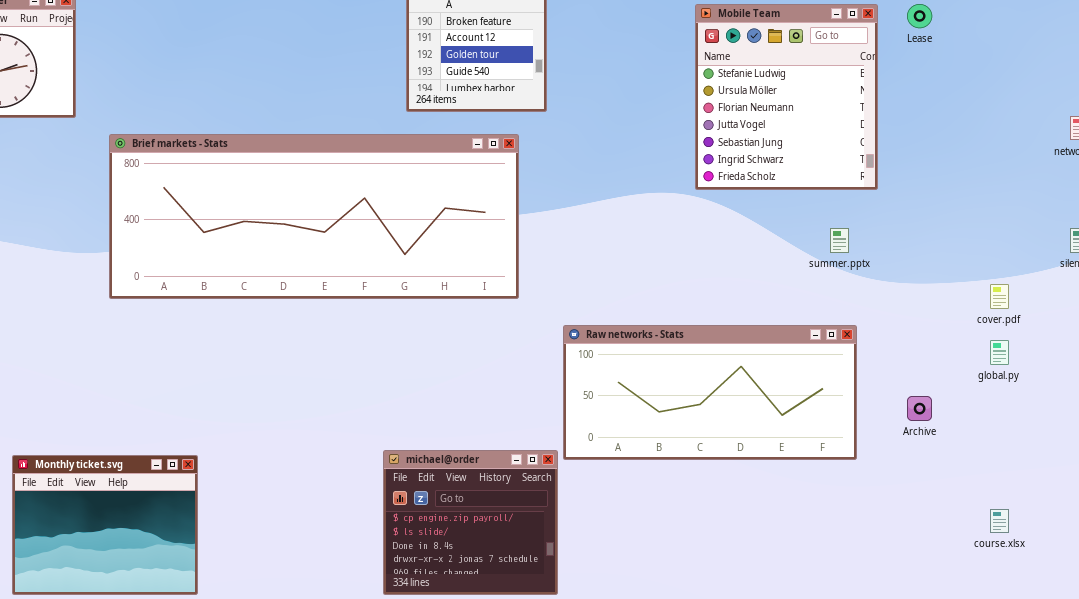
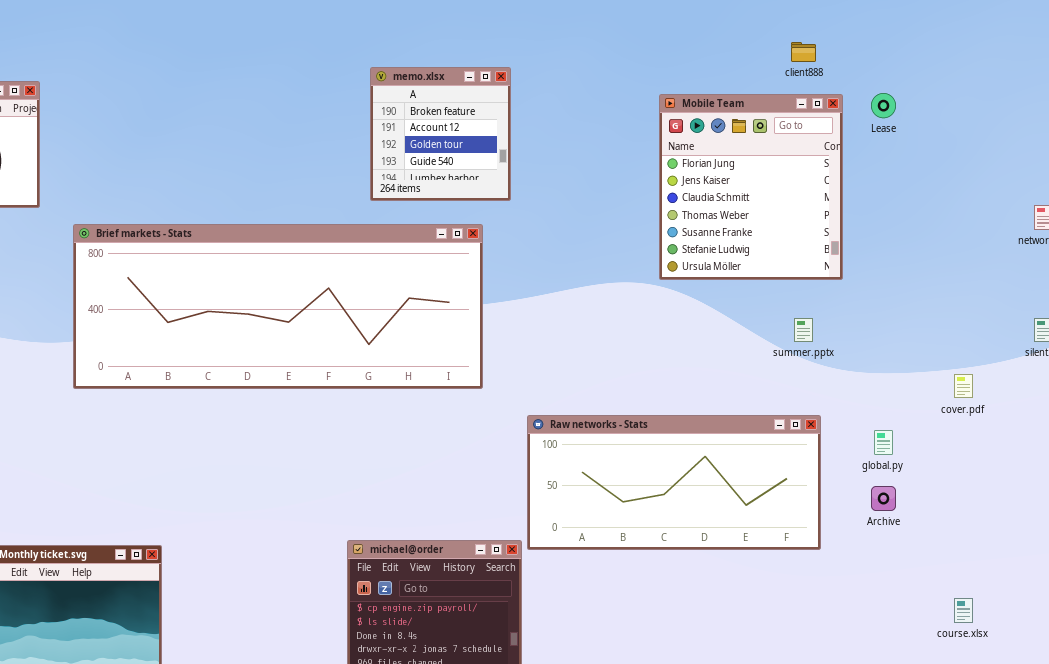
Mobile Team: [695,4,878,190] -> [659,94,843,280], scrolled up 5 rows
global.py: [990,340,1009,365] -> [874,430,893,455], moved

